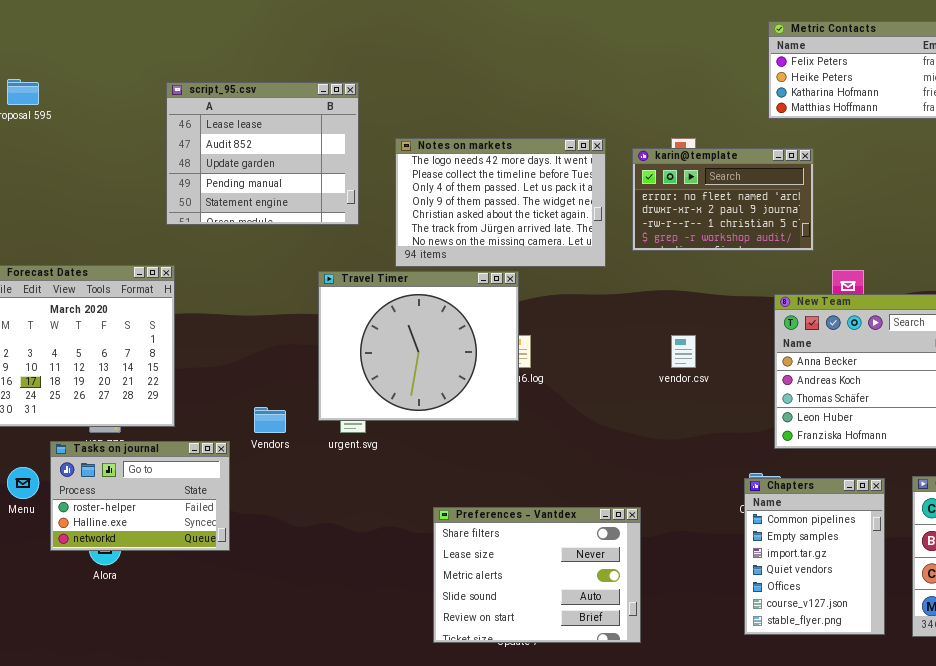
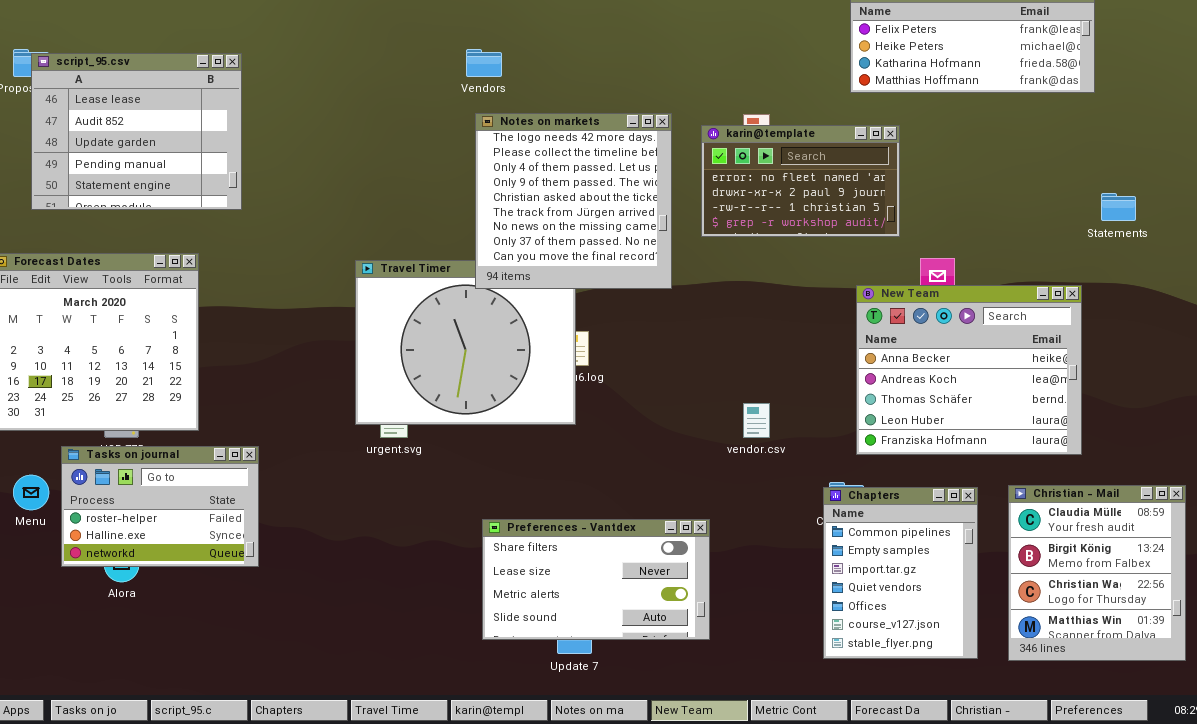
script_95.csv: [166,82,359,225] -> [31,53,242,210], moved
Notes on markets: [395,138,606,267] -> [475,113,672,289], resized
vendor.csv: [671,335,696,368] -> [743,403,770,438], moved
Vendors: [254,407,286,433] -> [466,49,502,77], moved
Preferences - Vantdex: [433,507,641,643] -> [482,519,710,640], resized

